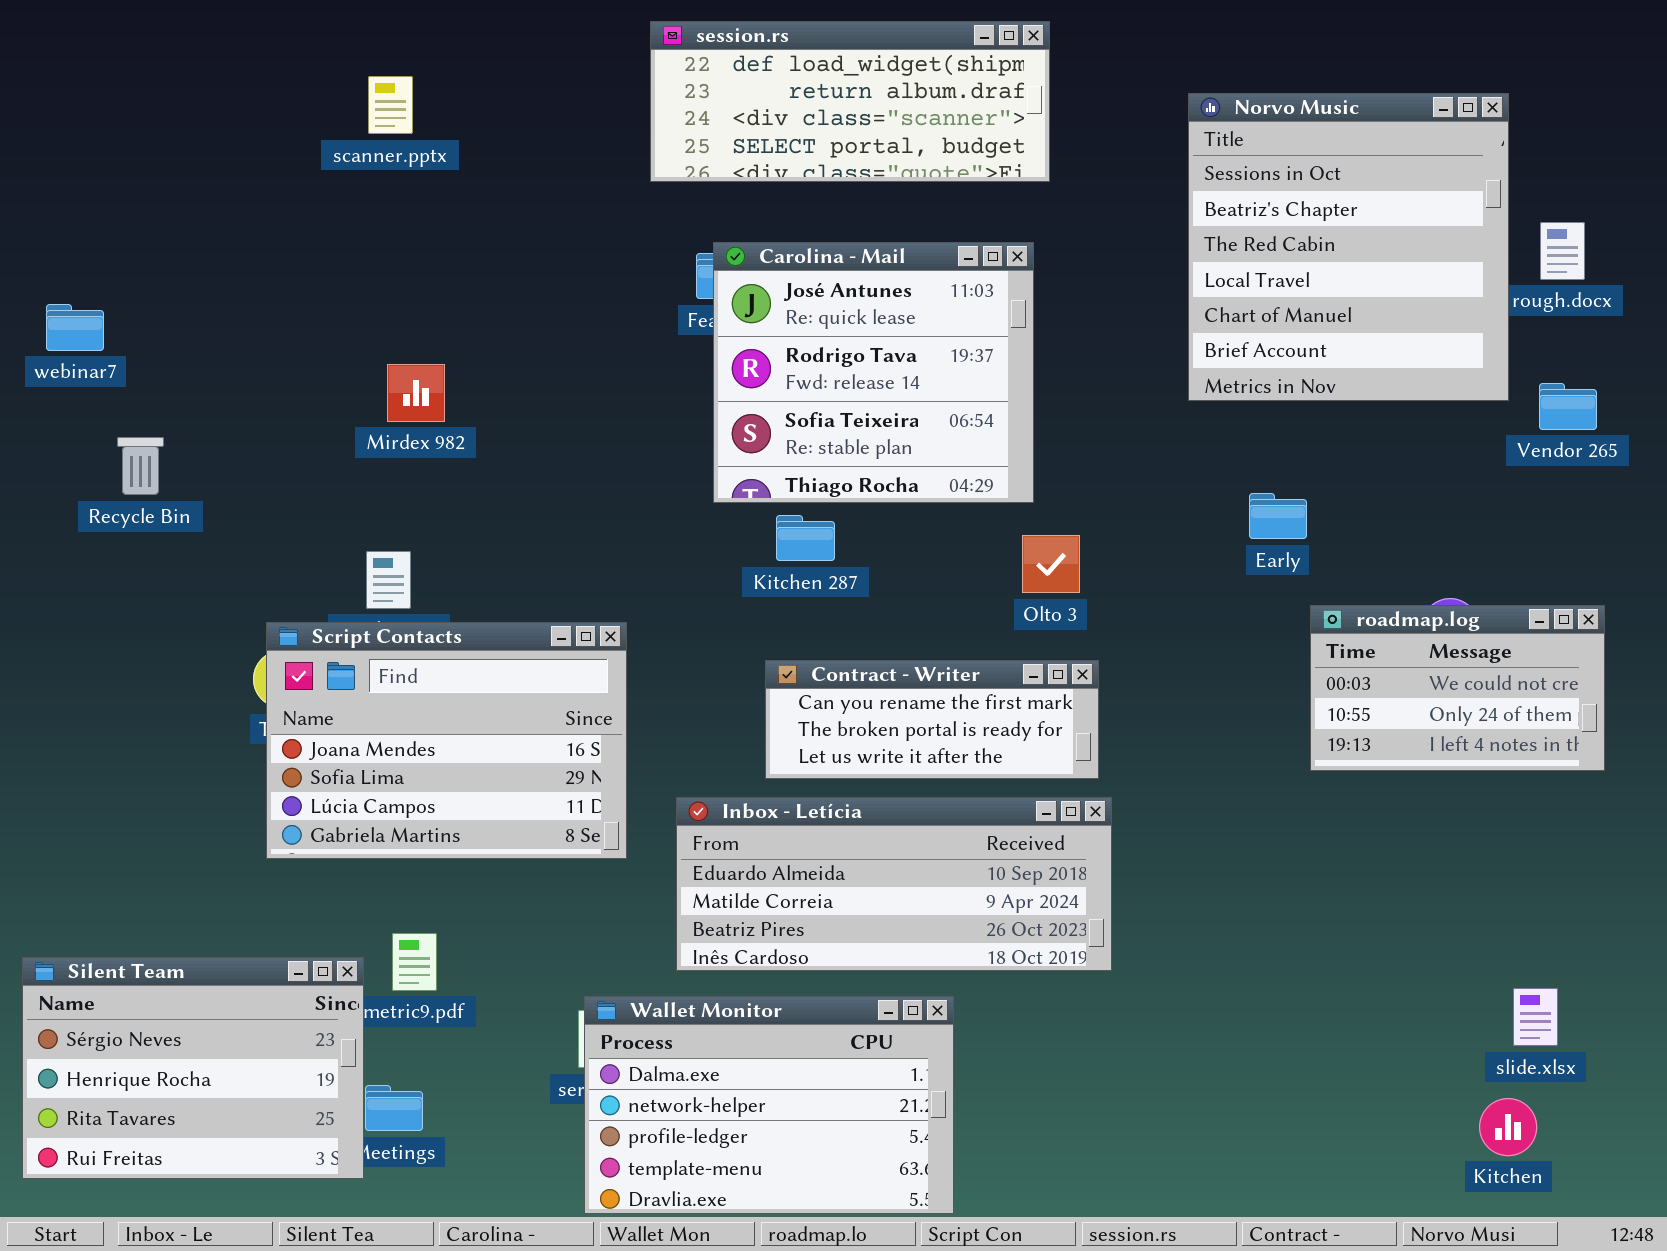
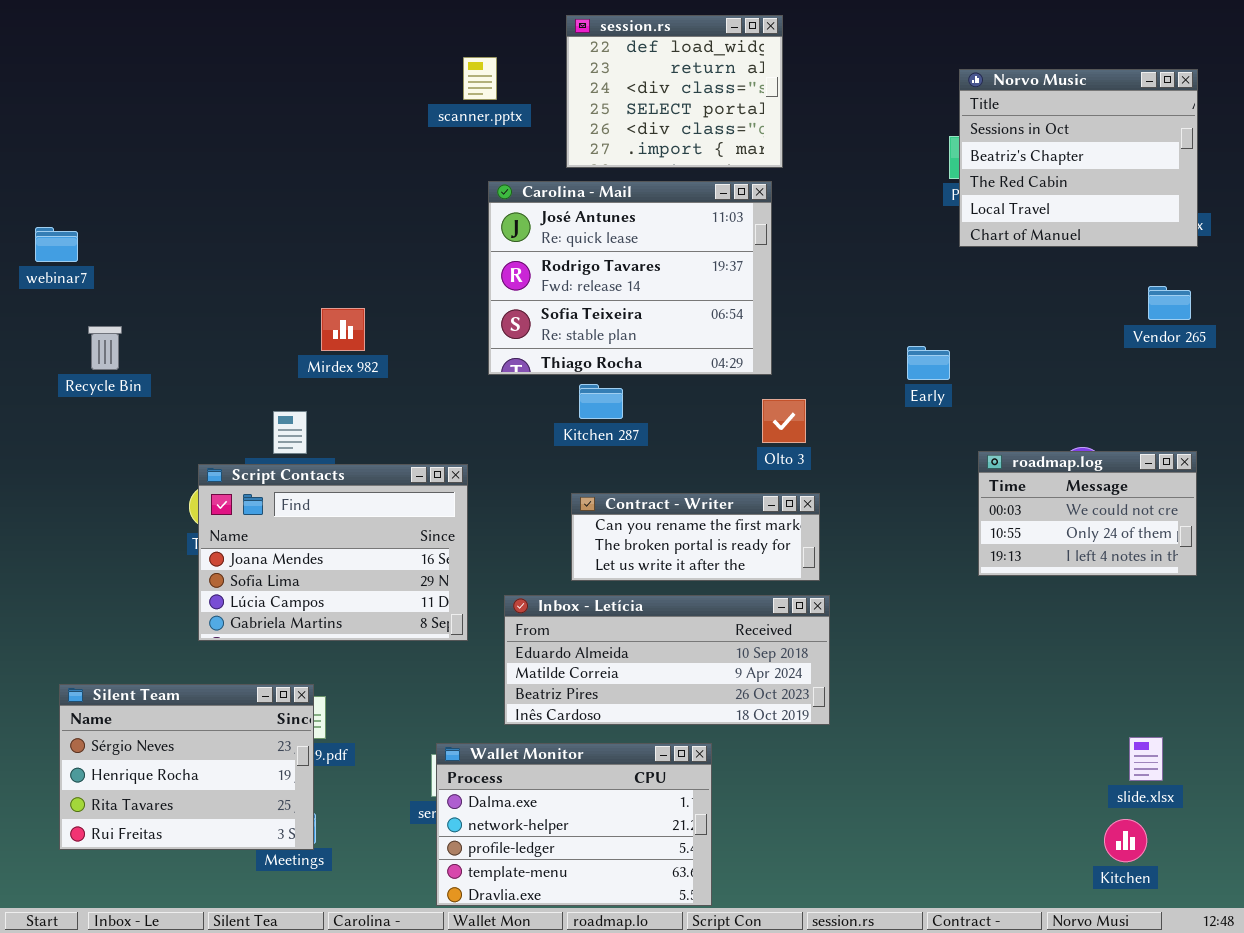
session.rs: [650,21,1050,182] -> [566,15,783,168], resized
scanner.pptx: [368,76,413,134] -> [463,57,497,100], moved
Norvo Music: [1188,93,1509,401] -> [959,69,1198,247], moved, resized
Carolina - Mail: [713,242,1034,503] -> [488,181,772,375], resized
Mirdex 982: [387,364,445,422] -> [321,308,365,351], moved
Early: [1249,493,1307,539] -> [907,346,950,380], moved
Silent Team: [22,957,364,1179] -> [59,684,314,850], moved

